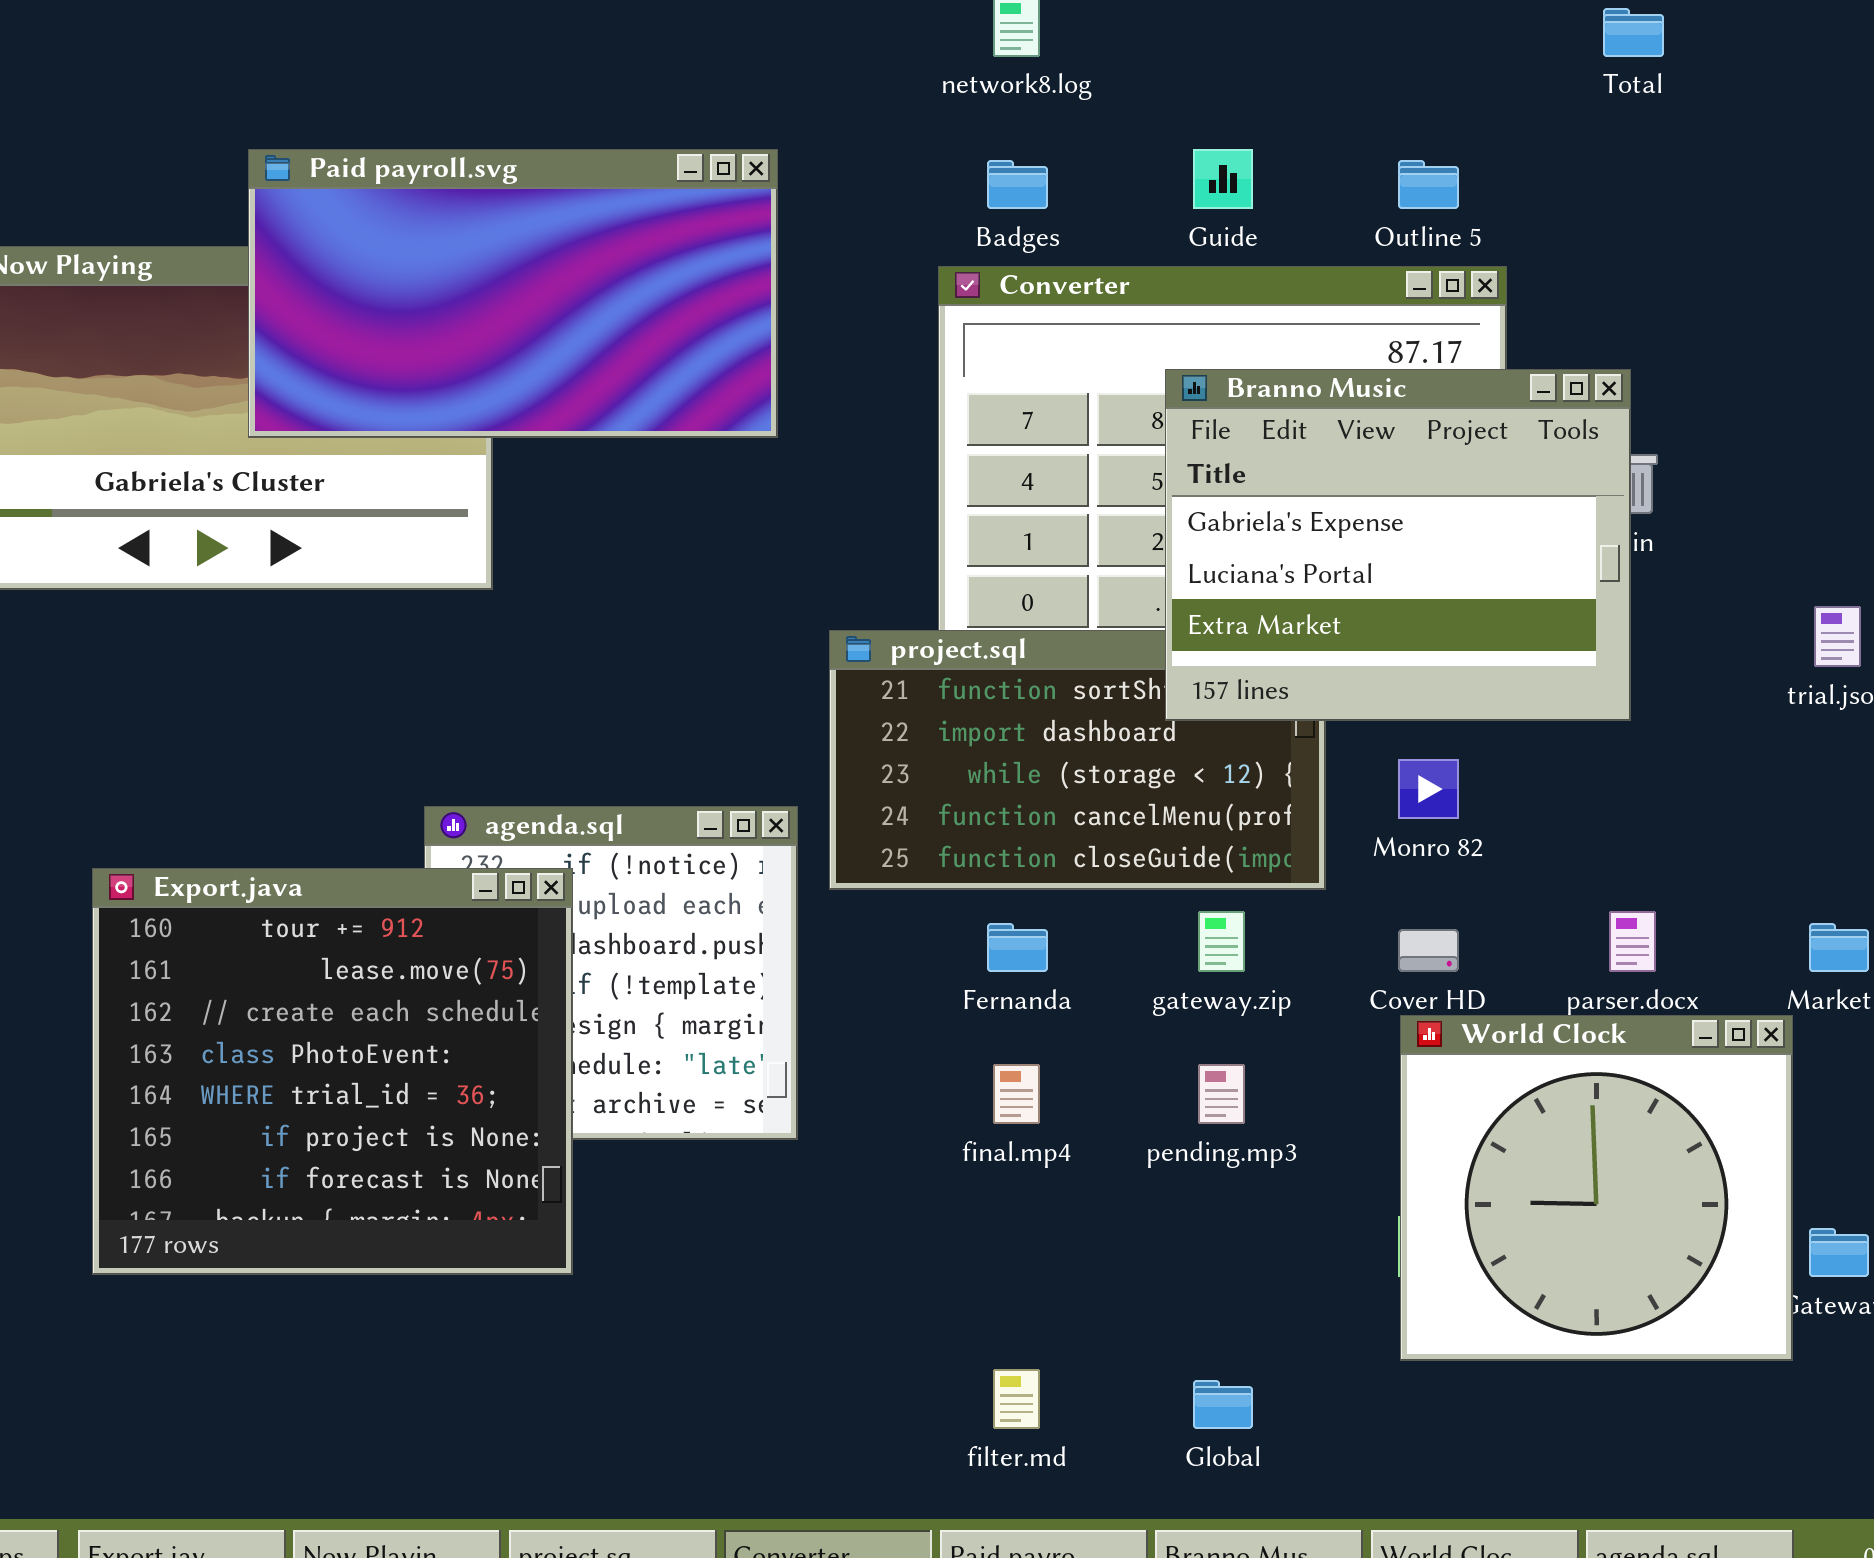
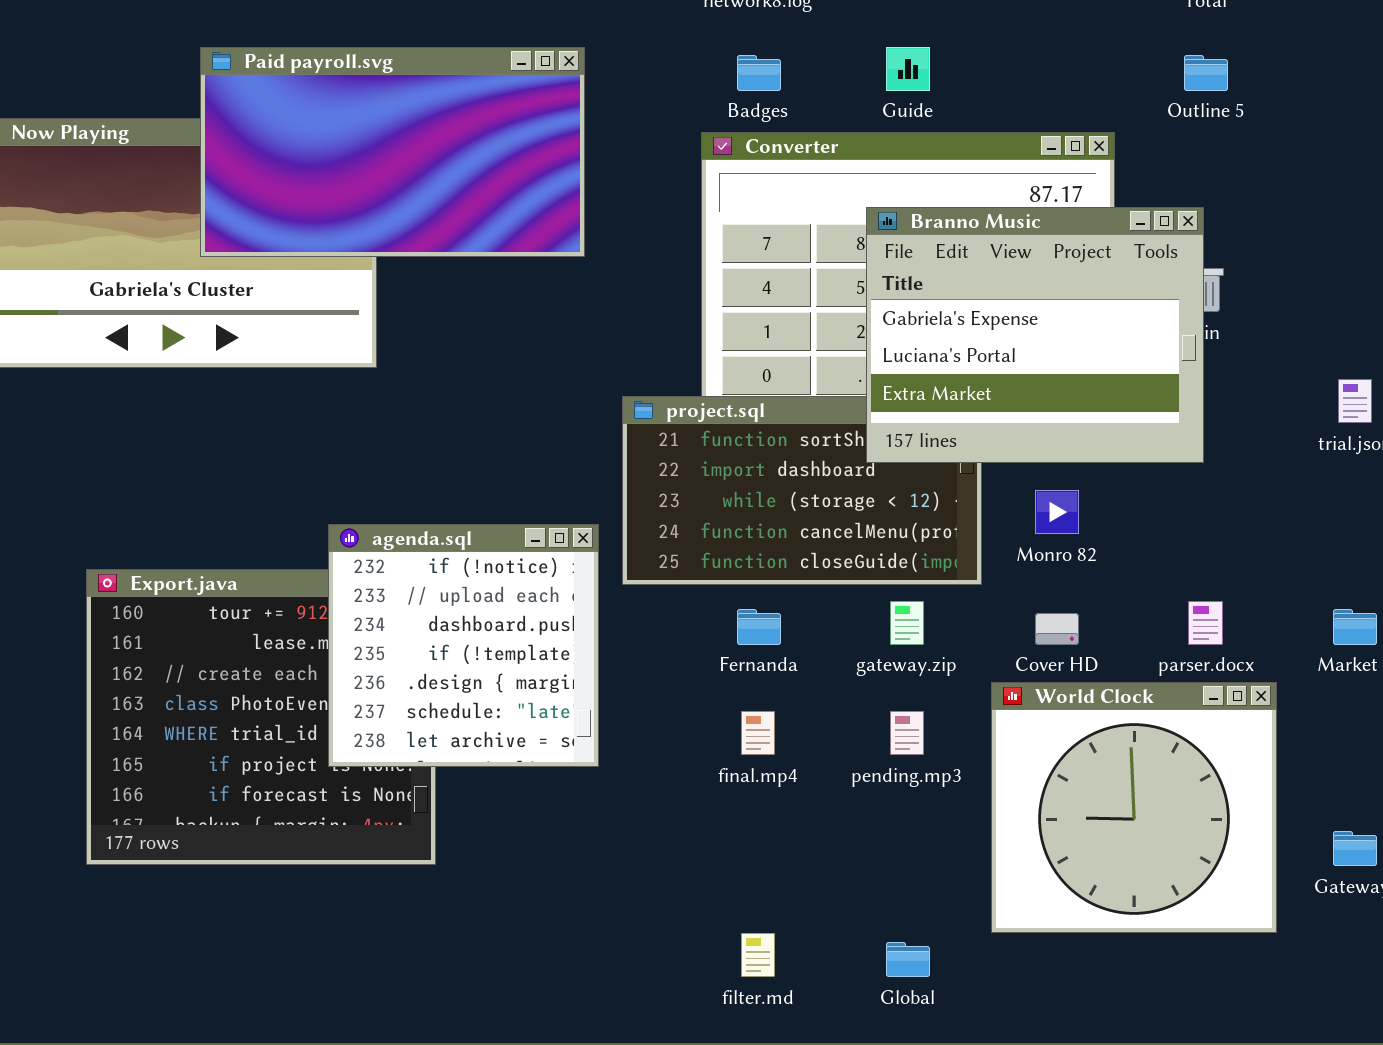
Outline 5: [1398,160,1459,209] -> [1184,55,1228,91], moved
agenda.sql: [424,806,798,1140] -> [328,524,599,767], raised
World Clock: [1400,1015,1793,1361] -> [991,682,1277,933], moved

